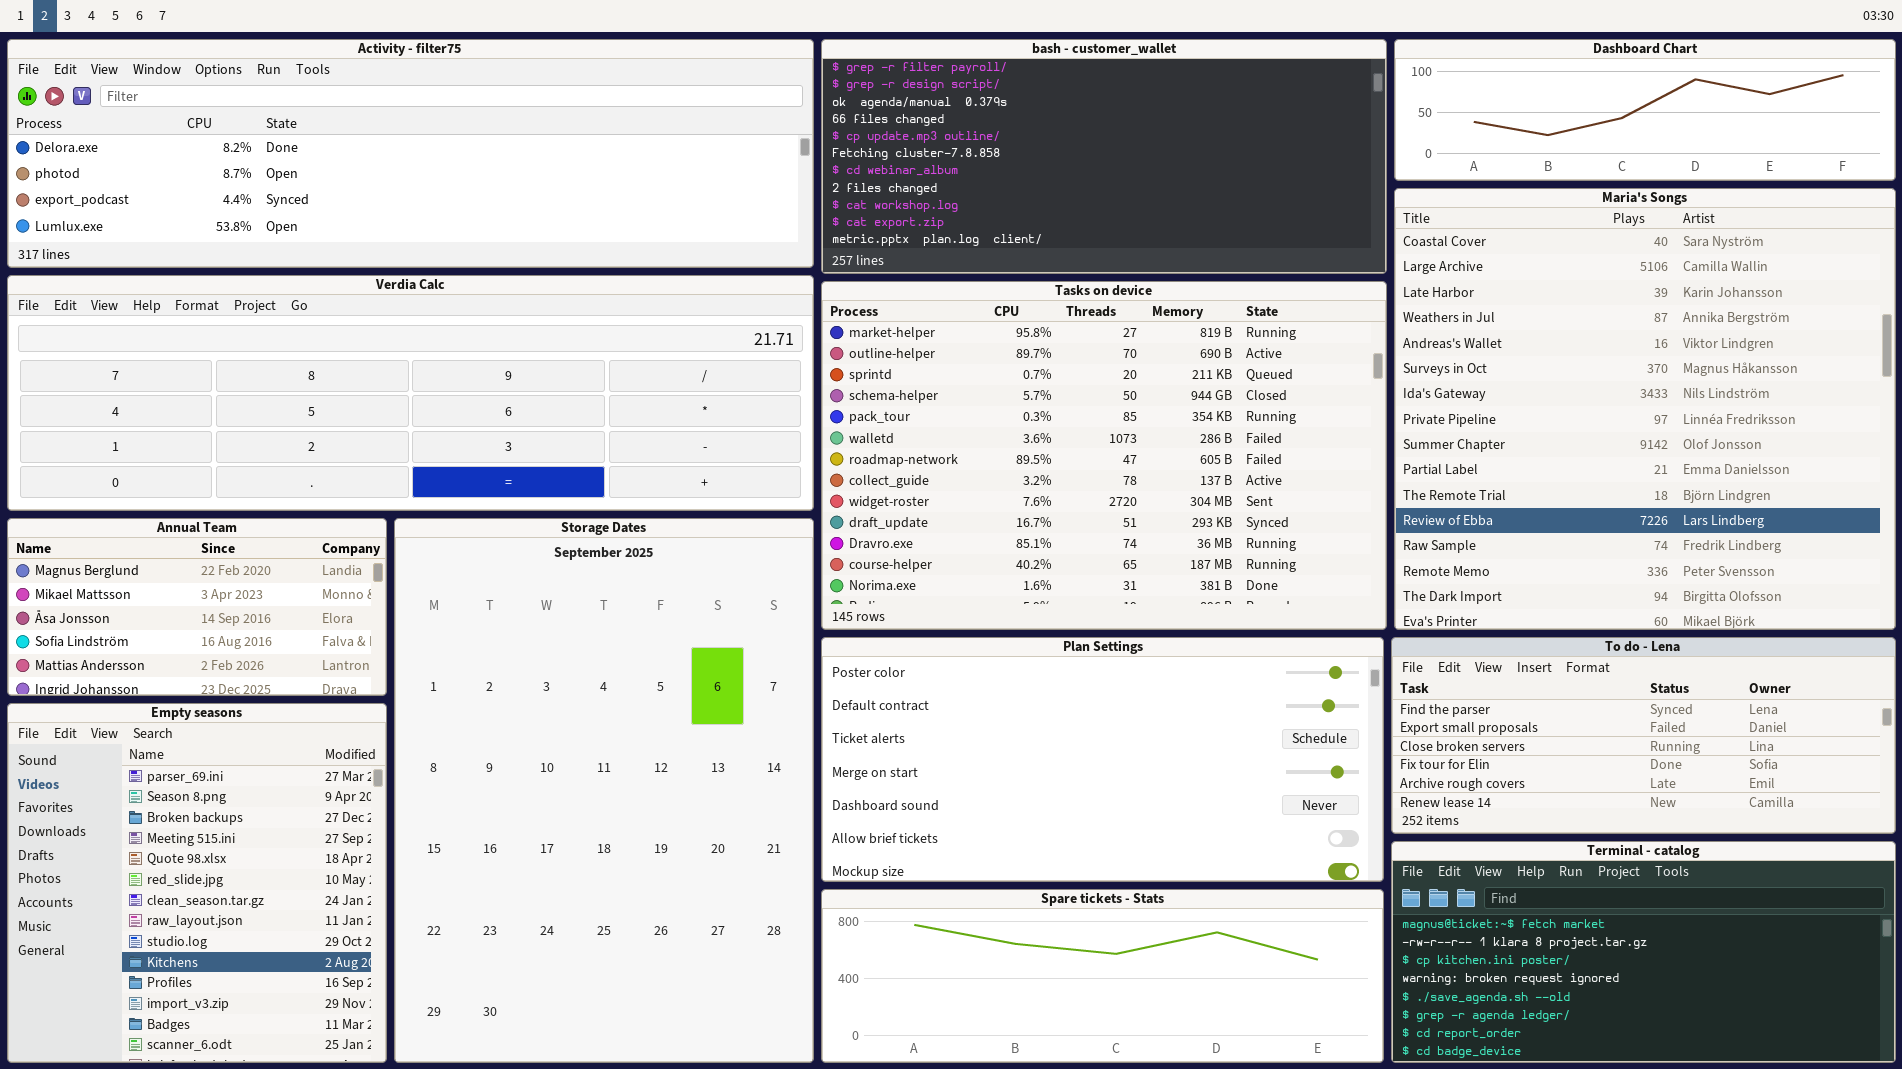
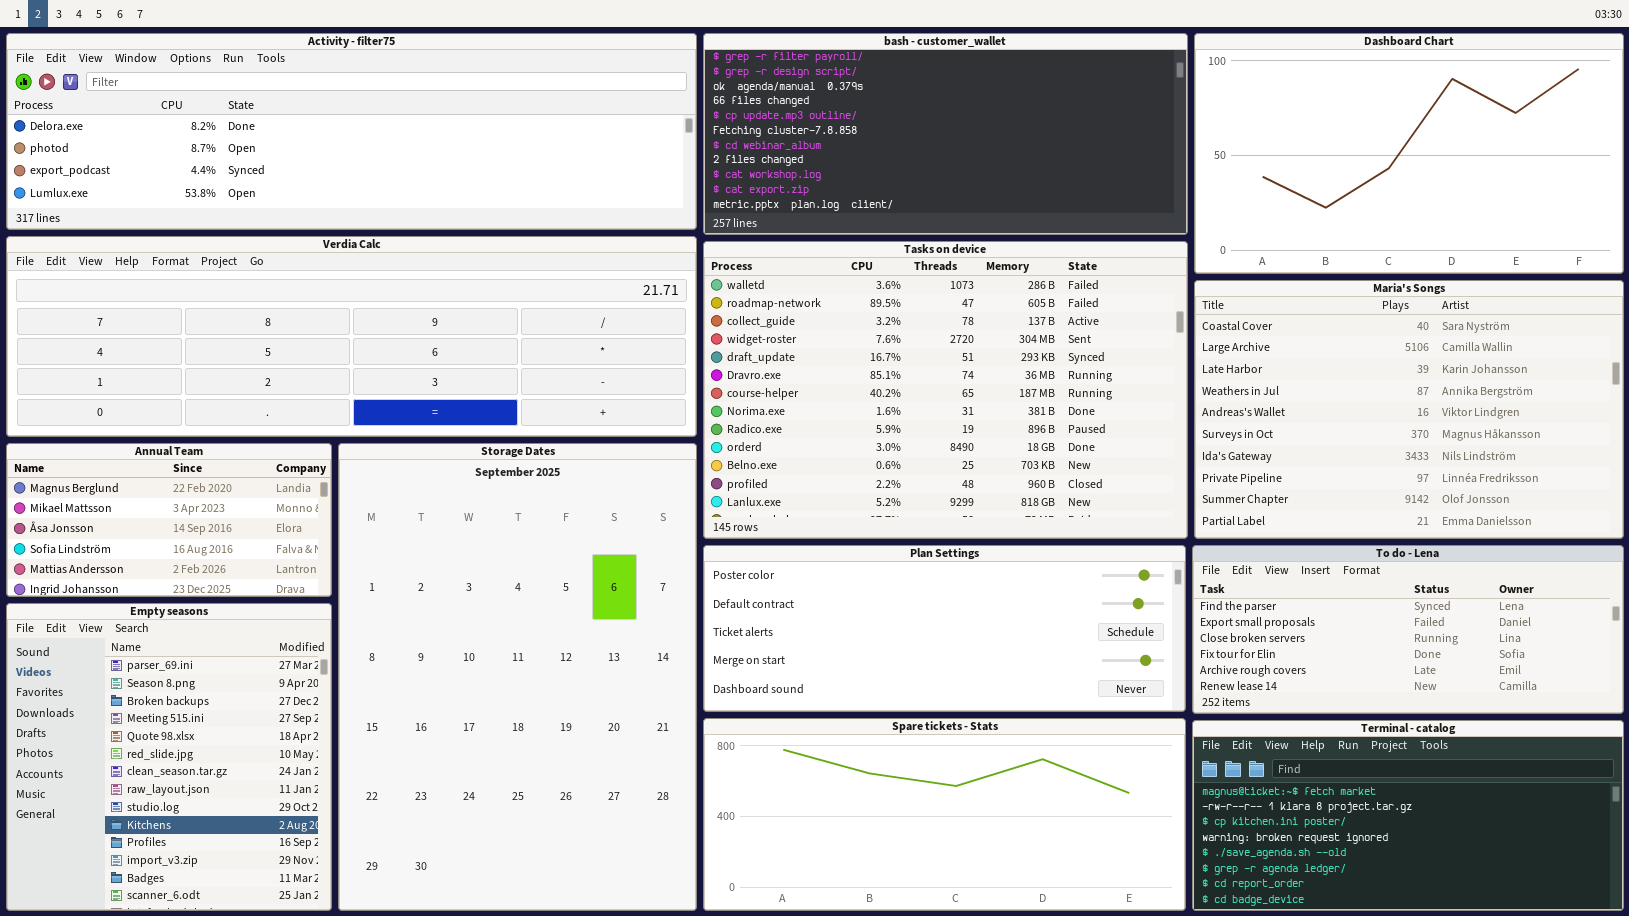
Dashboard Chart: [1394,39,1896,181] -> [1194,33,1624,274], resized
Maria's Songs: [1394,188,1896,630] -> [1194,280,1624,539], resized
Tasks on device: [821,281,1387,630] -> [703,241,1188,539], scrolled down 5 rows
Plan Settings: [821,637,1384,882] -> [703,545,1186,712], resized
Spare tickets - Stats: [821,889,1384,1063] -> [703,718,1186,911], resized

